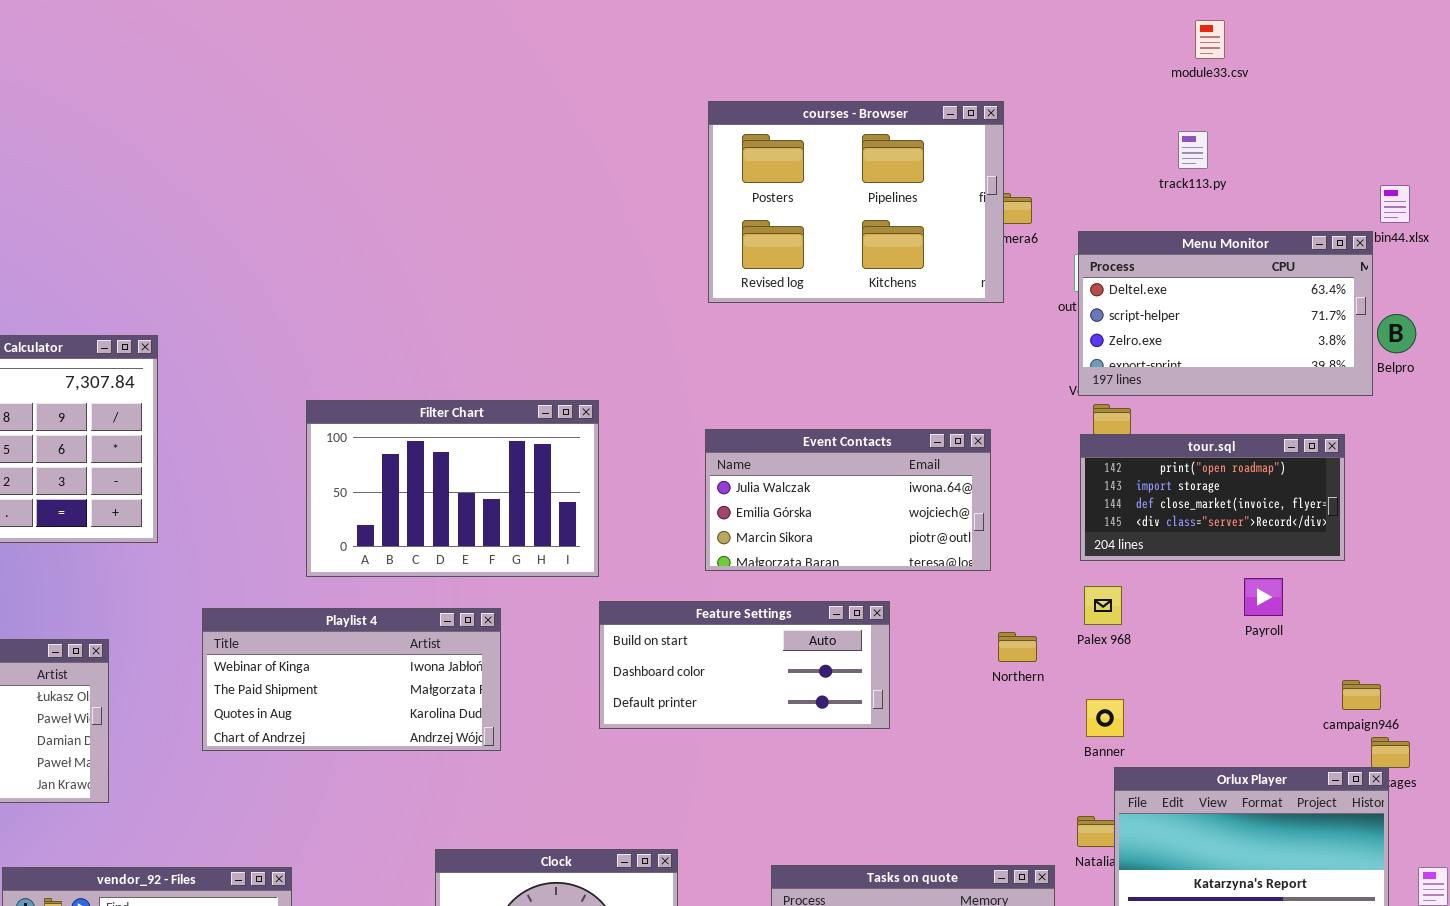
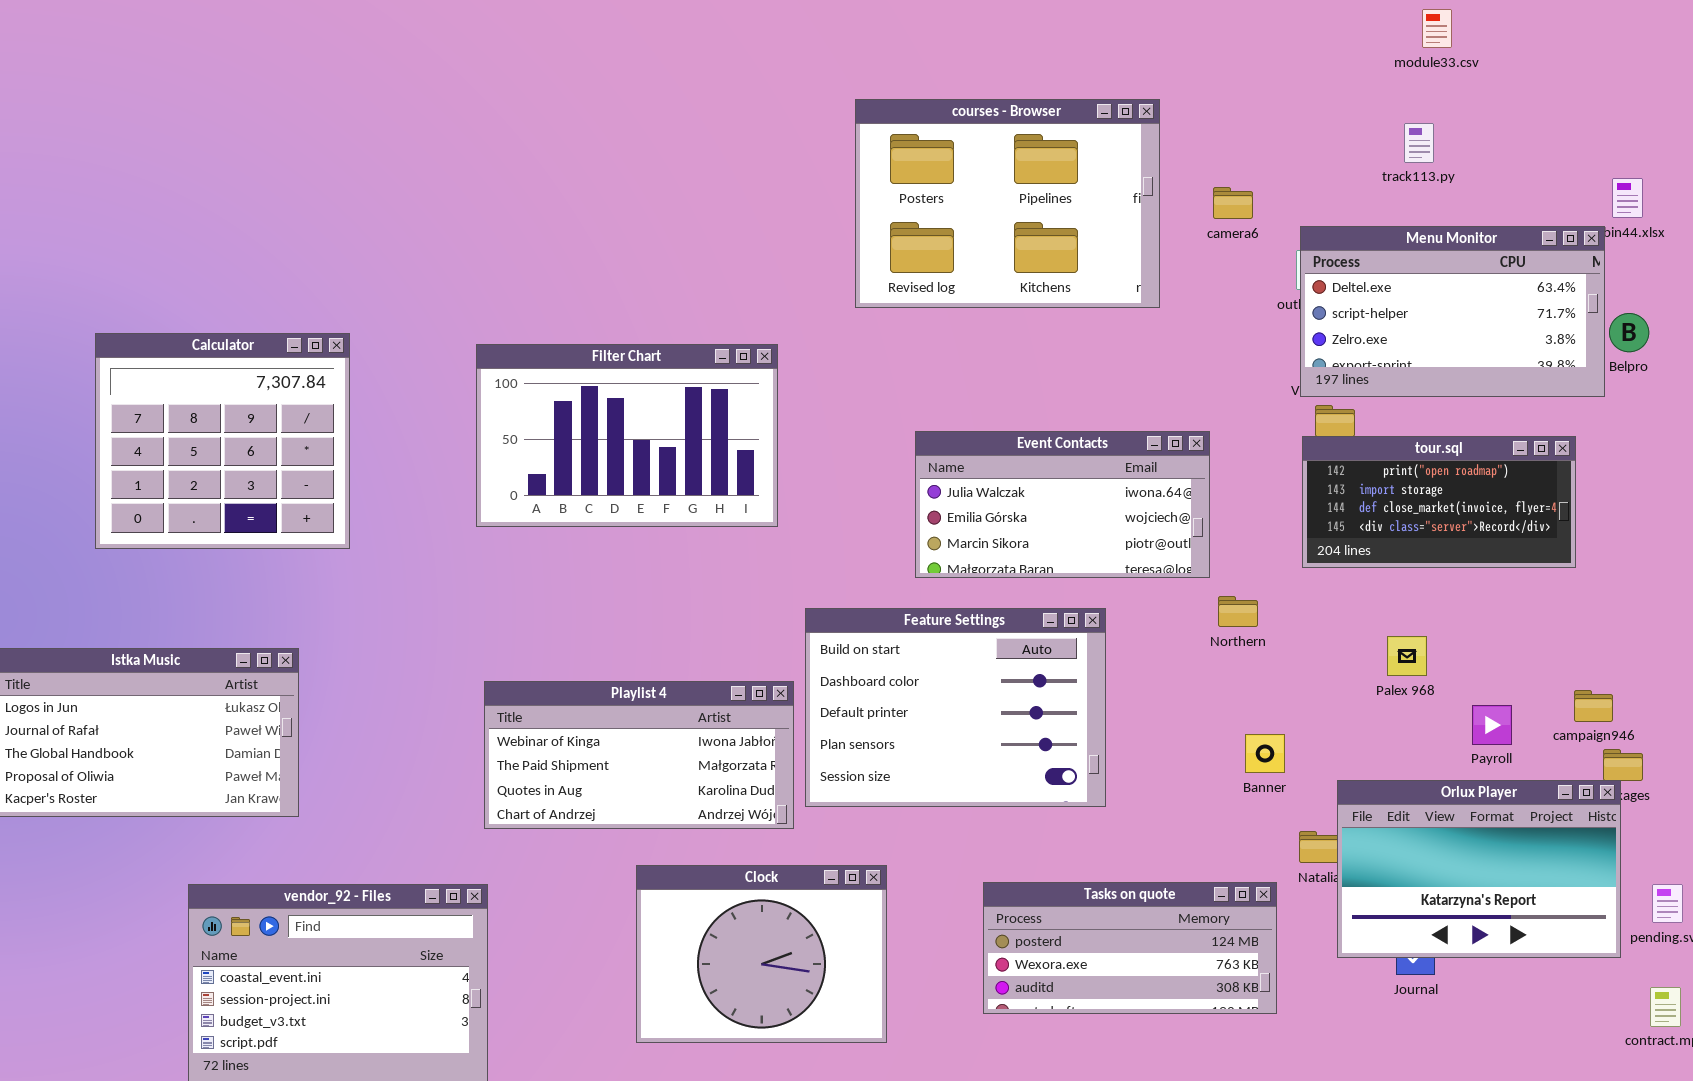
courses - Browser: [708,101,1004,303] -> [855,99,1160,308], moved
Filter Chart: [306,400,599,577] -> [476,344,778,527], moved
Payroll: [1244,578,1283,616] -> [1472,705,1512,745], moved
Palex 968: [1084,586,1122,625] -> [1387,636,1427,676], moved
Feature Settings: [599,601,890,729] -> [805,608,1106,807], resized
Playlist 4: [202,608,501,751] -> [484,681,794,829], moved
Northern: [998,632,1037,662] -> [1218,596,1258,627], moved
Banner: [1086,699,1124,737] -> [1245,734,1285,773], moved

